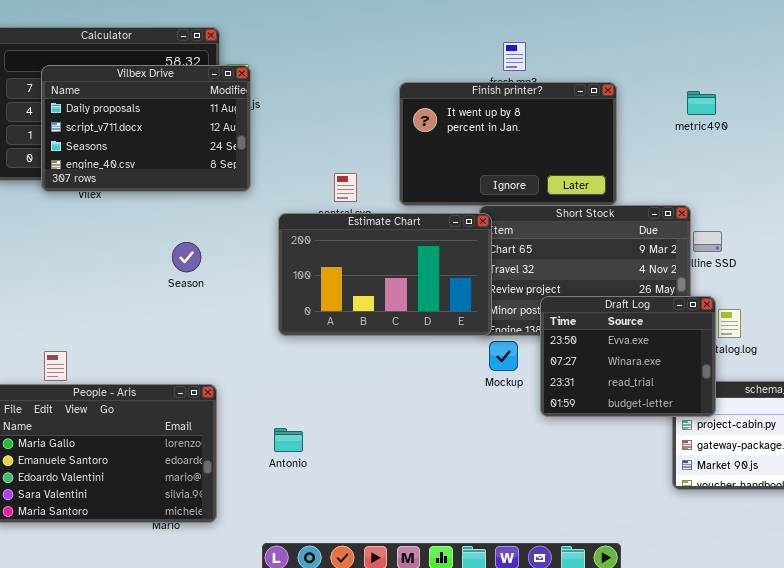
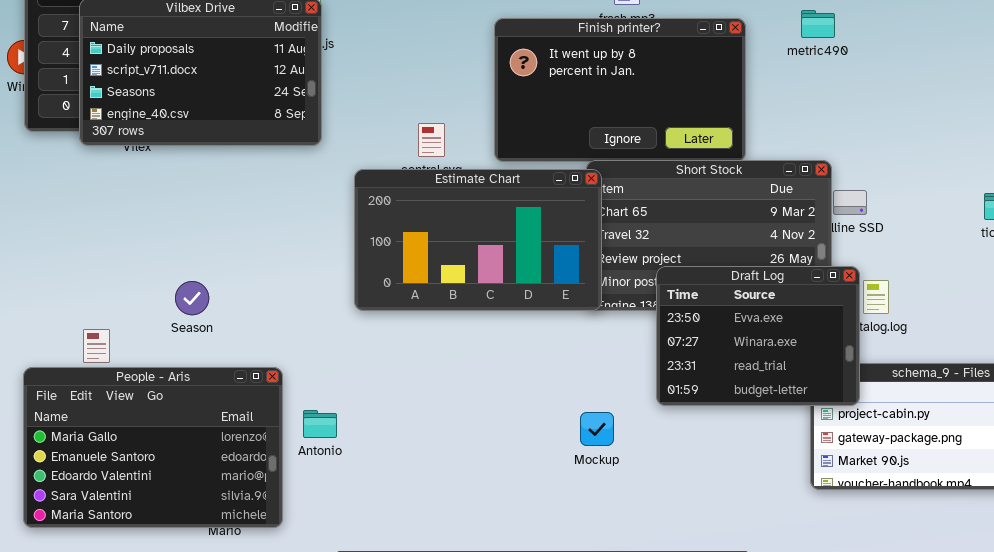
metric490: [687,91,716,115] -> [801,10,835,38], moved
Season: [172,242,201,272] -> [175,281,209,315], moved
Mockup: [489,341,518,371] -> [580,412,614,446], moved
Antonio: [274,428,303,452] -> [303,410,337,438], moved

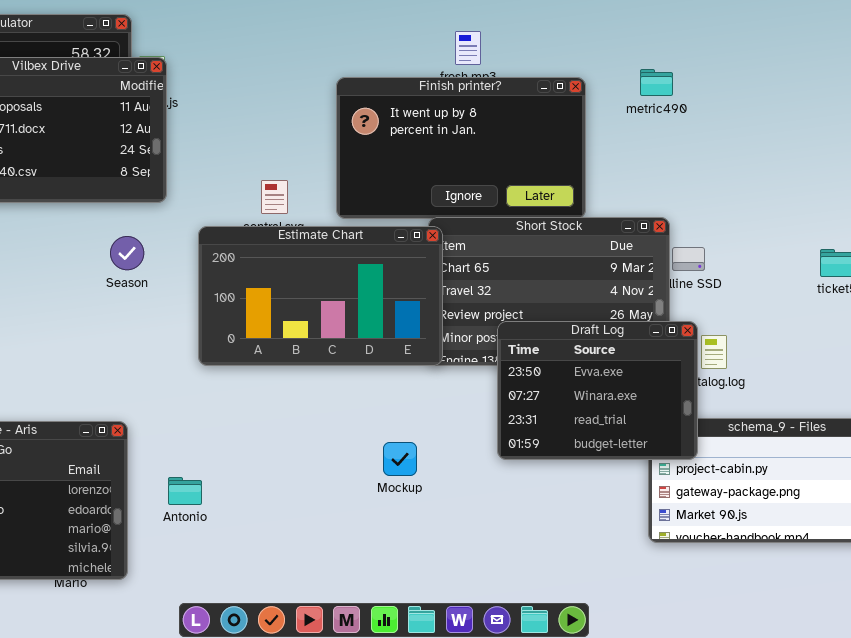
Season: [175,281,209,315] -> [110,236,144,270], moved
Antonio: [303,410,337,438] -> [168,477,202,505], moved
Mockup: [580,412,614,446] -> [383,442,417,476], moved

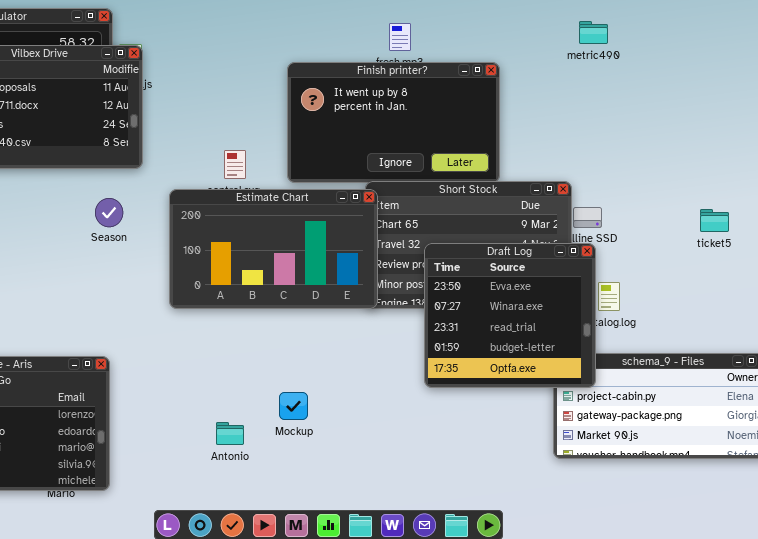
metric490: [640,69,673,96] -> [579,21,608,44], moved
Draft Log: [497,321,698,460] -> [424,243,596,388], resized
Mockup: [383,442,417,476] -> [279,392,308,420], moved
Antonio: [168,477,202,505] -> [216,422,244,445], moved

